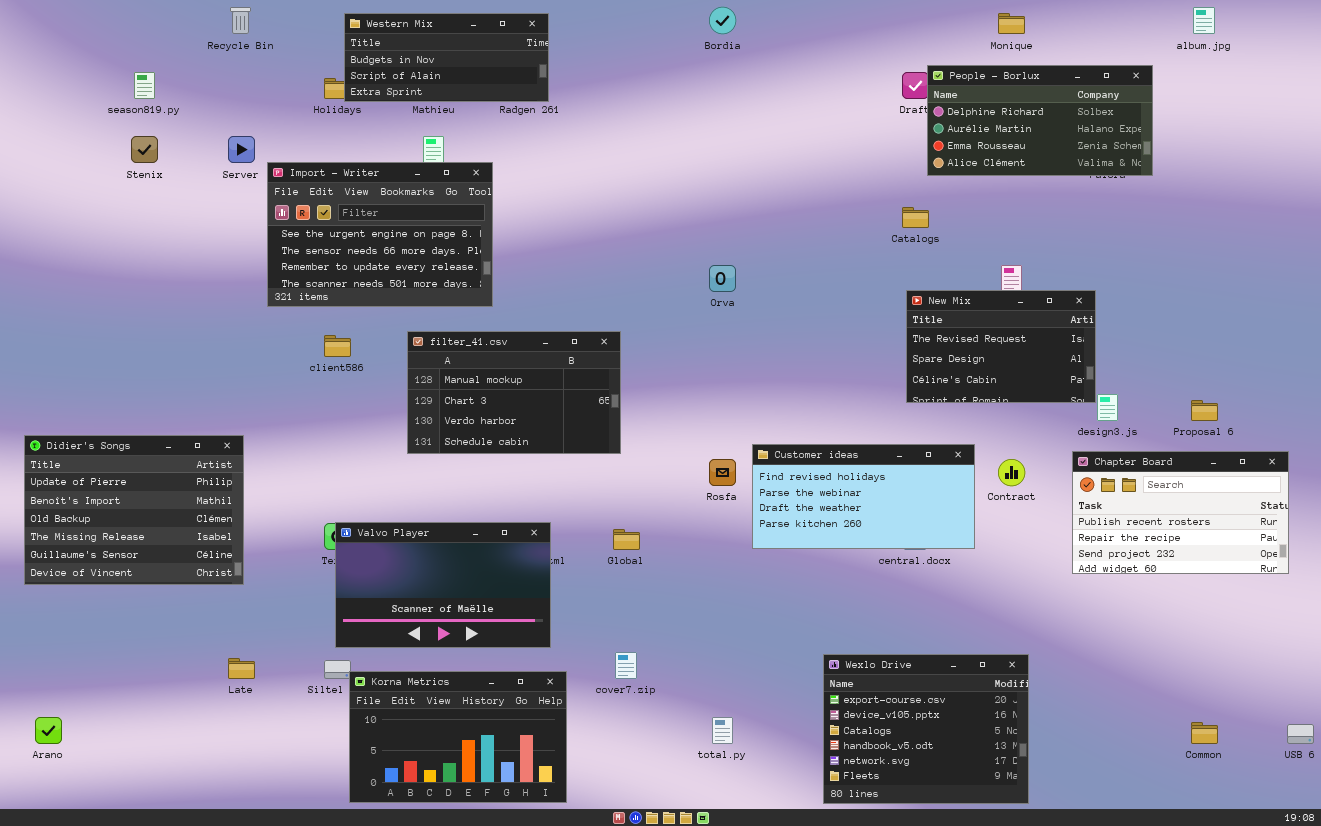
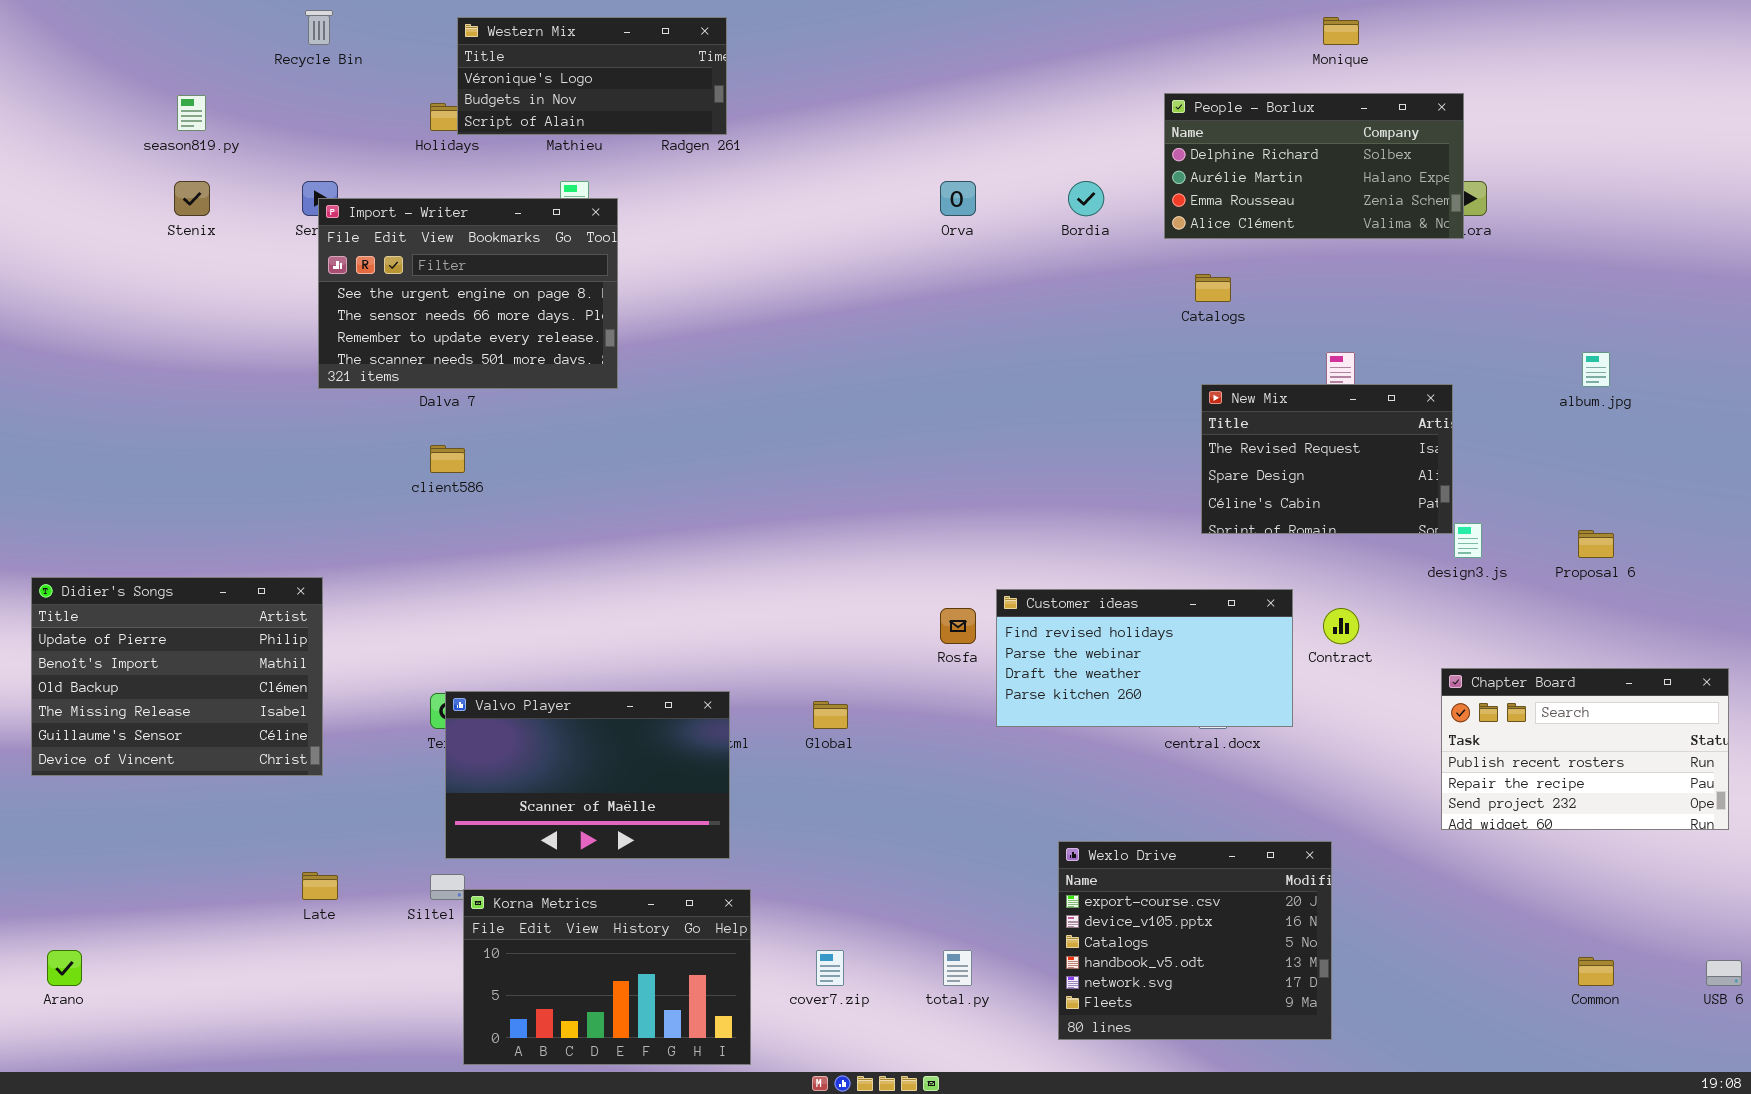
Bordia: [709,7,736,34] -> [1068,181,1104,216], moved
album.jpg: [1193,7,1215,34] -> [1582,352,1610,387], moved
Western Mix: [344,13,549,102] -> [457,17,727,135], scrolled up 1 row
People - Borlux: [927,65,1153,176] -> [1164,93,1464,239], moved
Import - Writer: [267,162,493,307] -> [318,198,618,389], moved
Orva: [709,265,736,292] -> [940,181,976,216], moved
filter_41.csv: [407,331,621,454] -> none, closed
Chapter Board: [1072,451,1289,574] -> [1441,668,1729,830], moved
cover7.zip: [615,652,637,679] -> [816,950,844,986], moved
Wexlo Drive: [823,654,1029,804] -> [1058,841,1332,1040], moved

